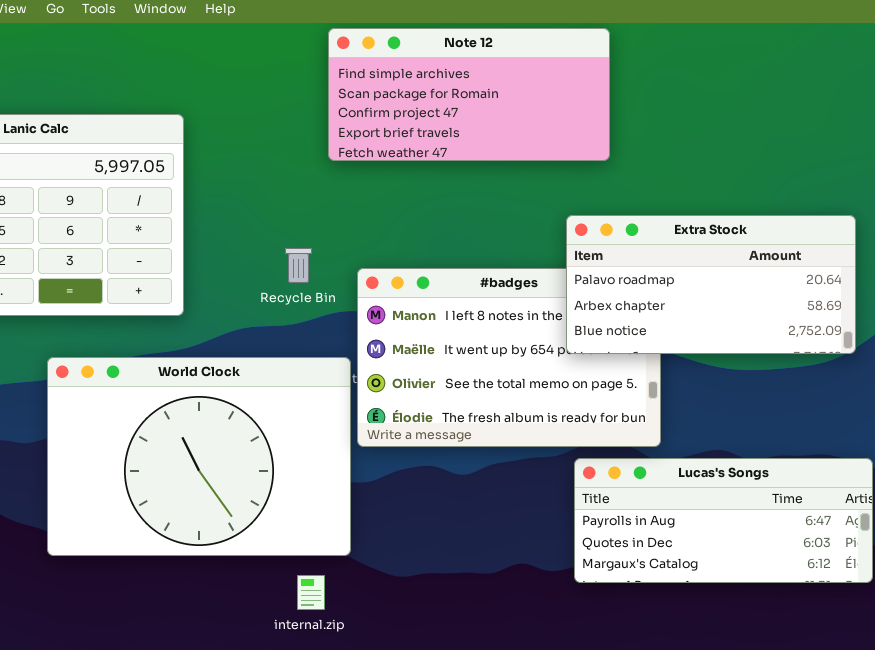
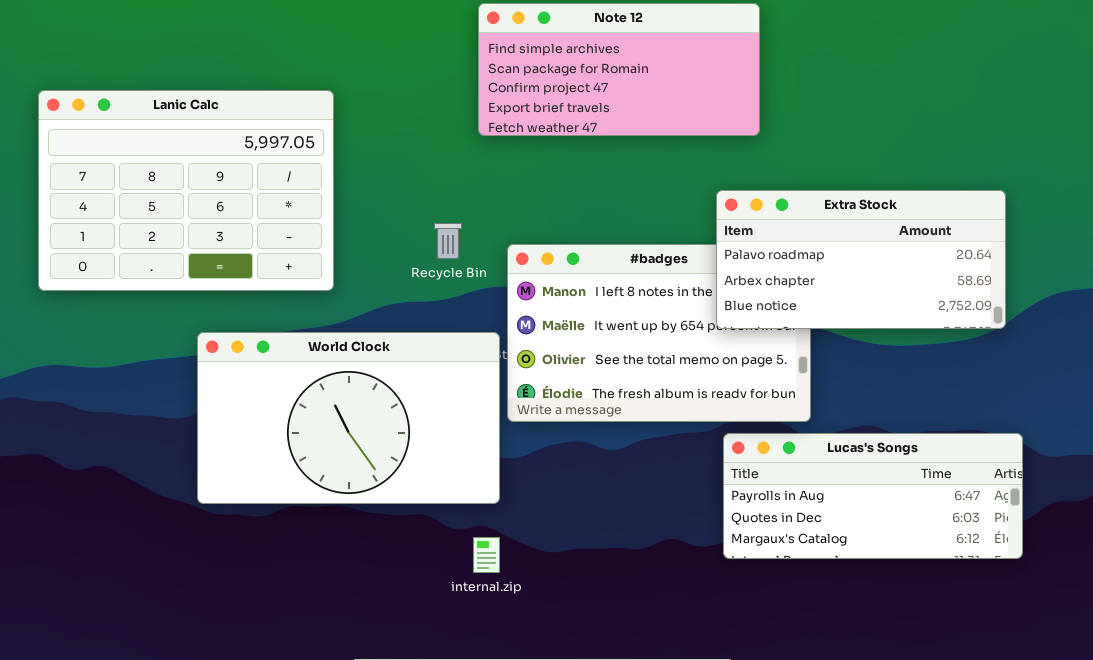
World Clock: [47,357,351,556] -> [197,332,500,504], resized
internal.zip: [297,575,325,610] -> [473,537,500,573], moved

